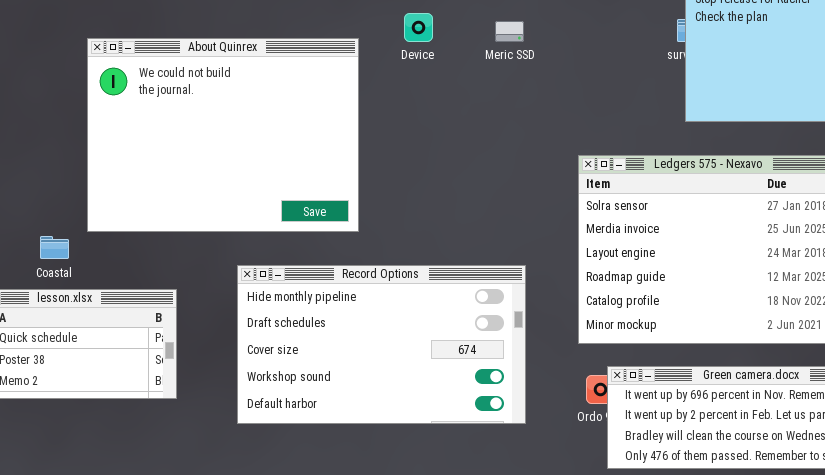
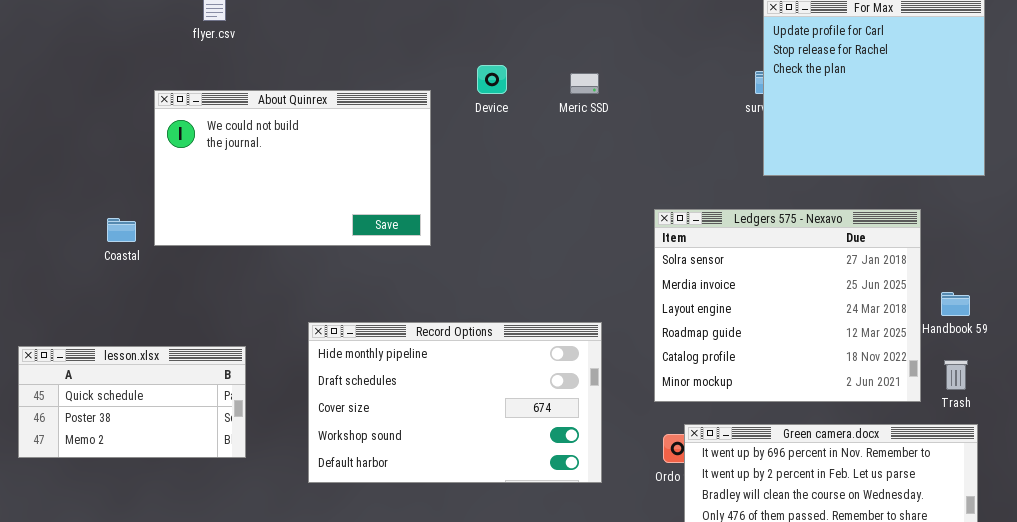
About Quinrex: [87,38,359,232] -> [154,90,431,246], resized
Coastal: [40,236,69,259] -> [107,218,136,242], moved

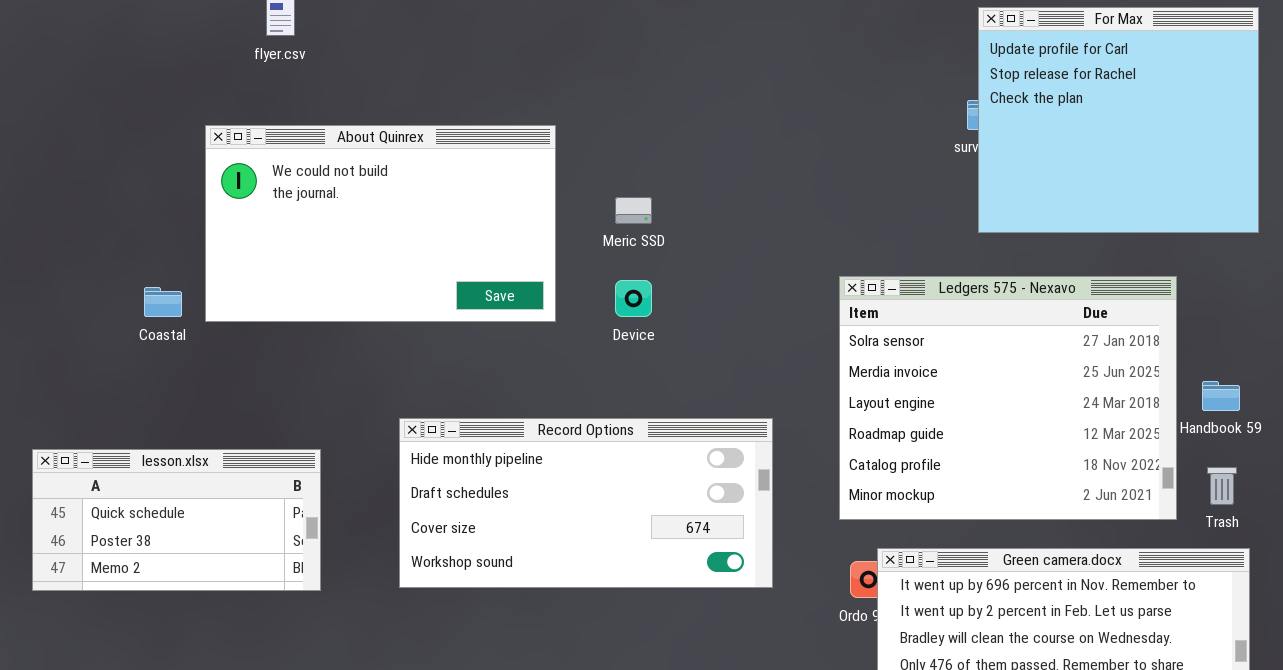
Device: [477,65,507,94] -> [615,280,652,317], moved
Meric SSD: [570,73,599,94] -> [615,197,652,224], moved
Record Options: [308,322,602,483] -> [399,418,773,588], resized

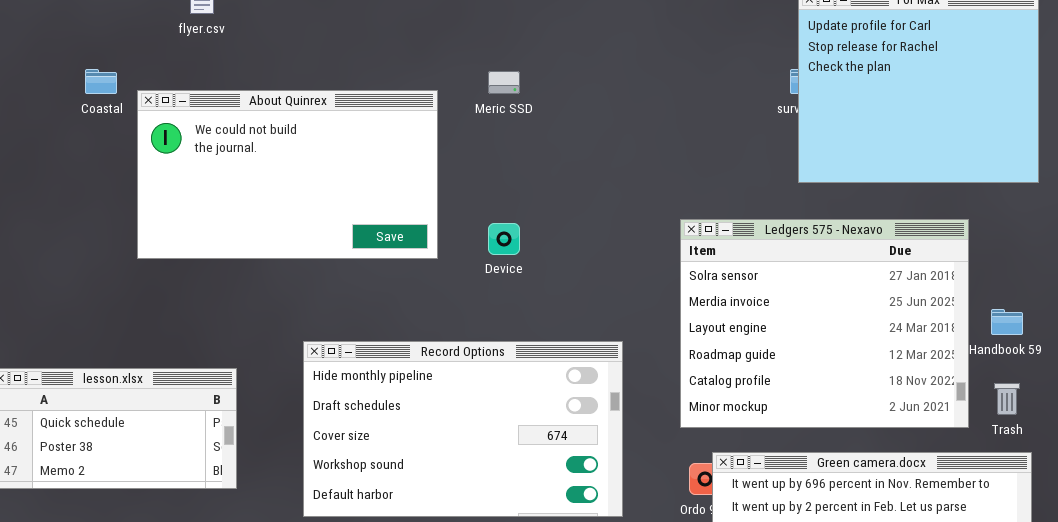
Meric SSD: [615,197,652,224] -> [488,71,520,94], moved
Coastal: [144,287,182,317] -> [85,69,117,94], moved
Record Options: [399,418,773,588] -> [303,341,623,517], resized

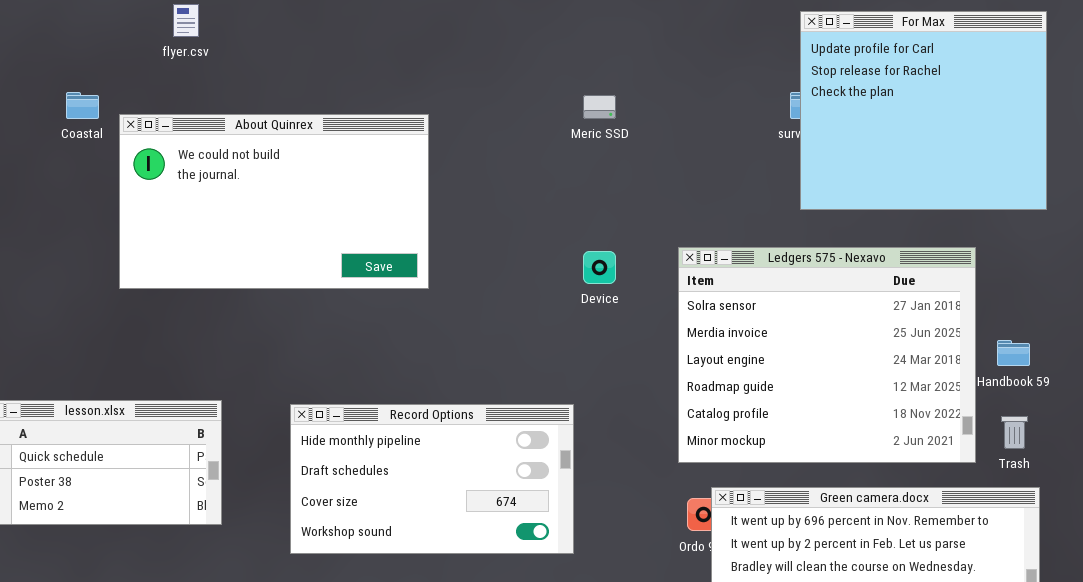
Meric SSD: [488,71,520,94] -> [583,95,616,119], moved
Device: [488,223,520,255] -> [583,251,616,284], moved
Record Options: [303,341,623,517] -> [290,404,574,554], resized

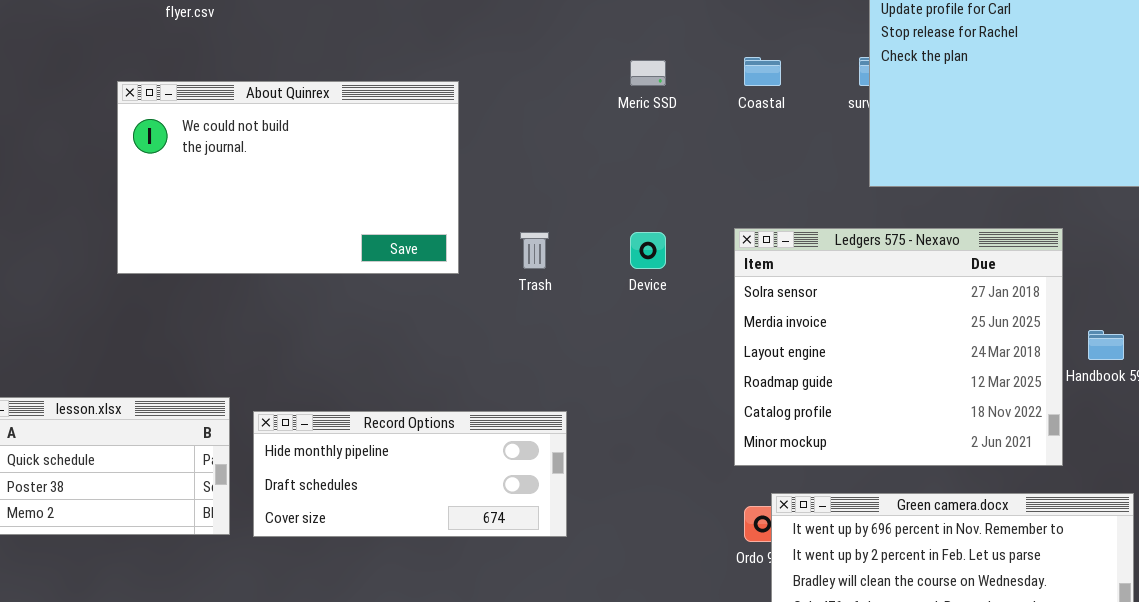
Coastal: [66,92,99,119] -> [744,57,781,86], moved
Record Options: [290,404,574,554] -> [253,411,567,537], moved, resized
Trash: [1001,416,1028,449] -> [520,232,549,269], moved

